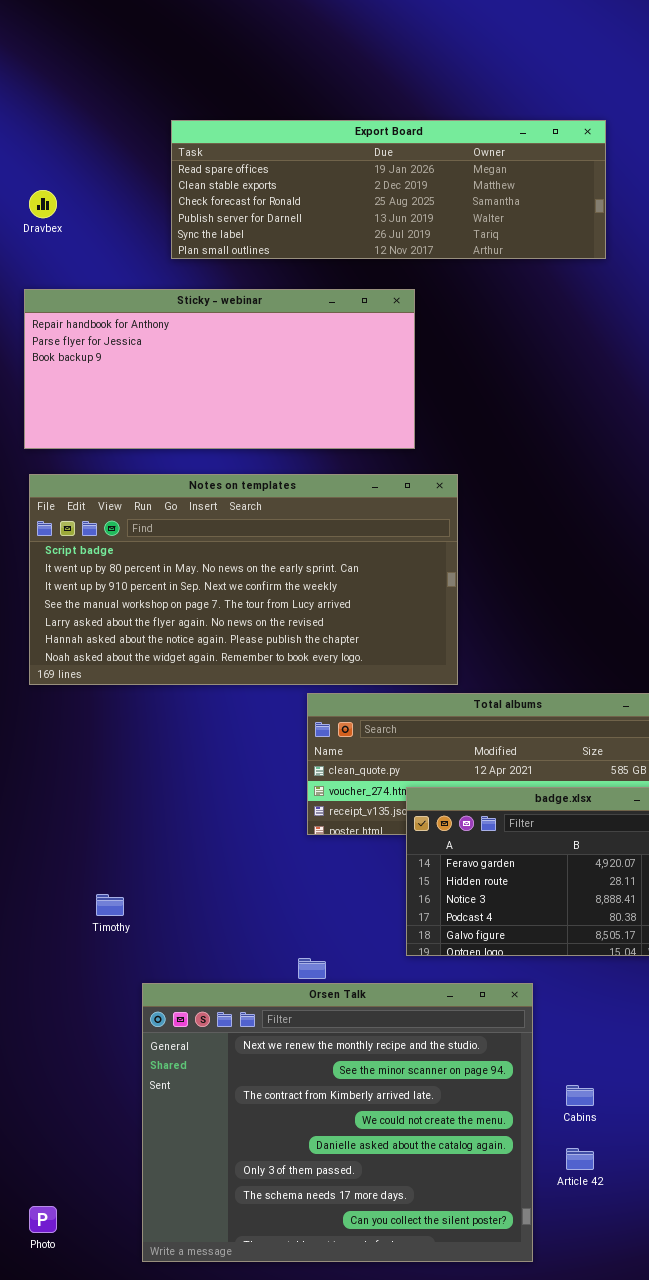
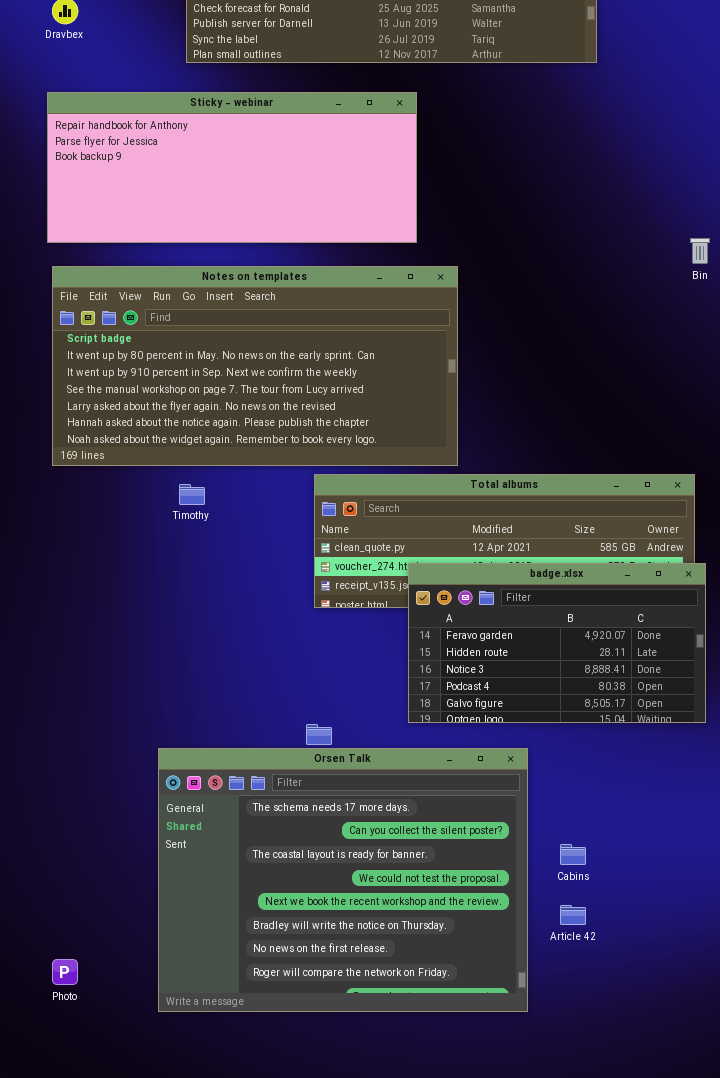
Timothy: [96,894,124,916] -> [179,484,205,505], moved
Orsen Talk: [142,983,533,1262] -> [158,748,528,1012], scrolled down 6 rows

